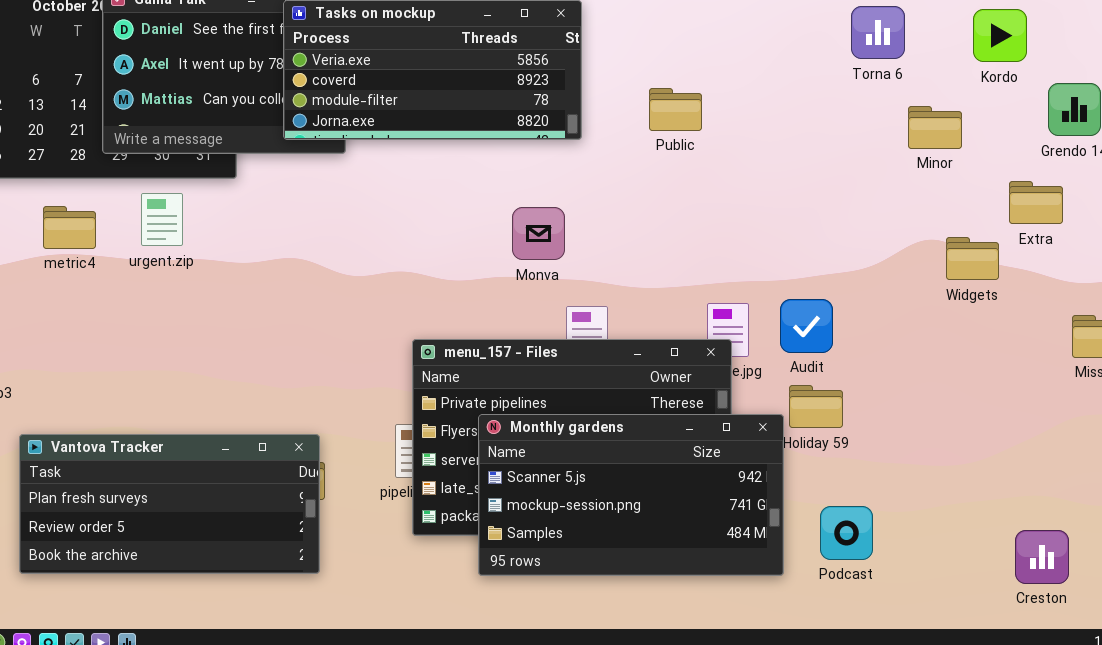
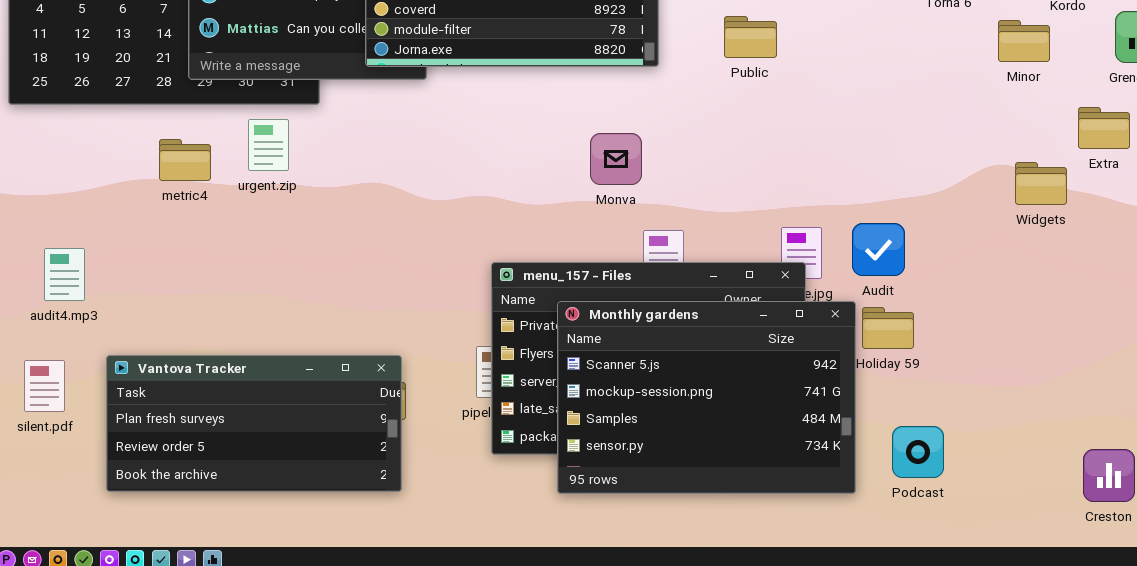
Minor: [908,106,962,149] -> [998,20,1050,62], moved
urgent.zip: [141,193,183,246] -> [248,119,289,171], moved
metric4: [43,206,96,249] -> [159,139,211,181], moved
Monthly gardens: [478,414,784,576] -> [557,301,856,494], resized

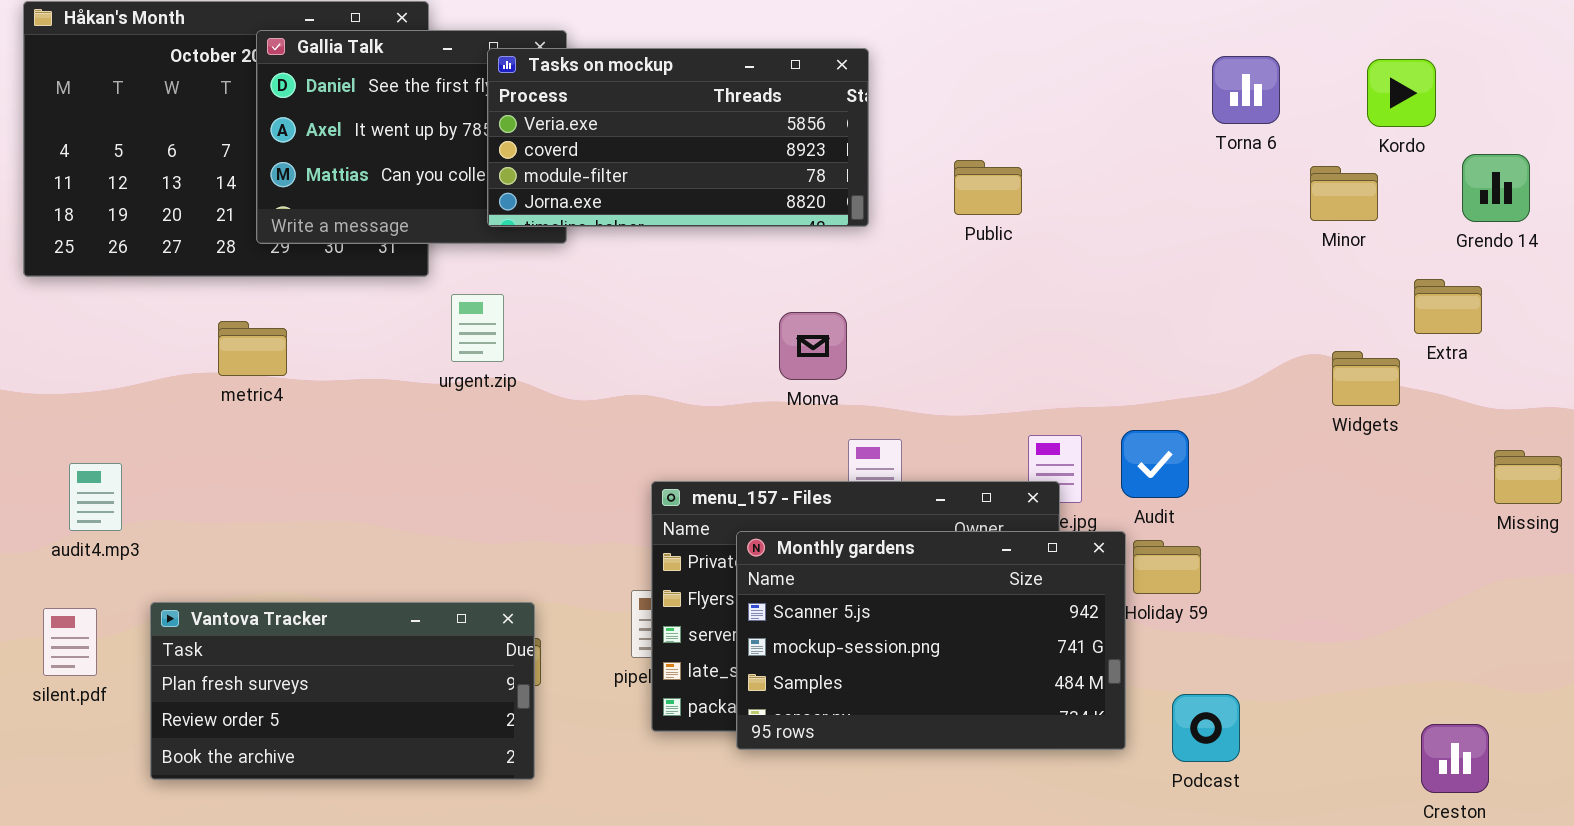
urgent.zip: [248,119,289,171] -> [451,294,504,362], moved
Monthly gardens: [557,301,856,494] -> [736,531,1126,750], resized

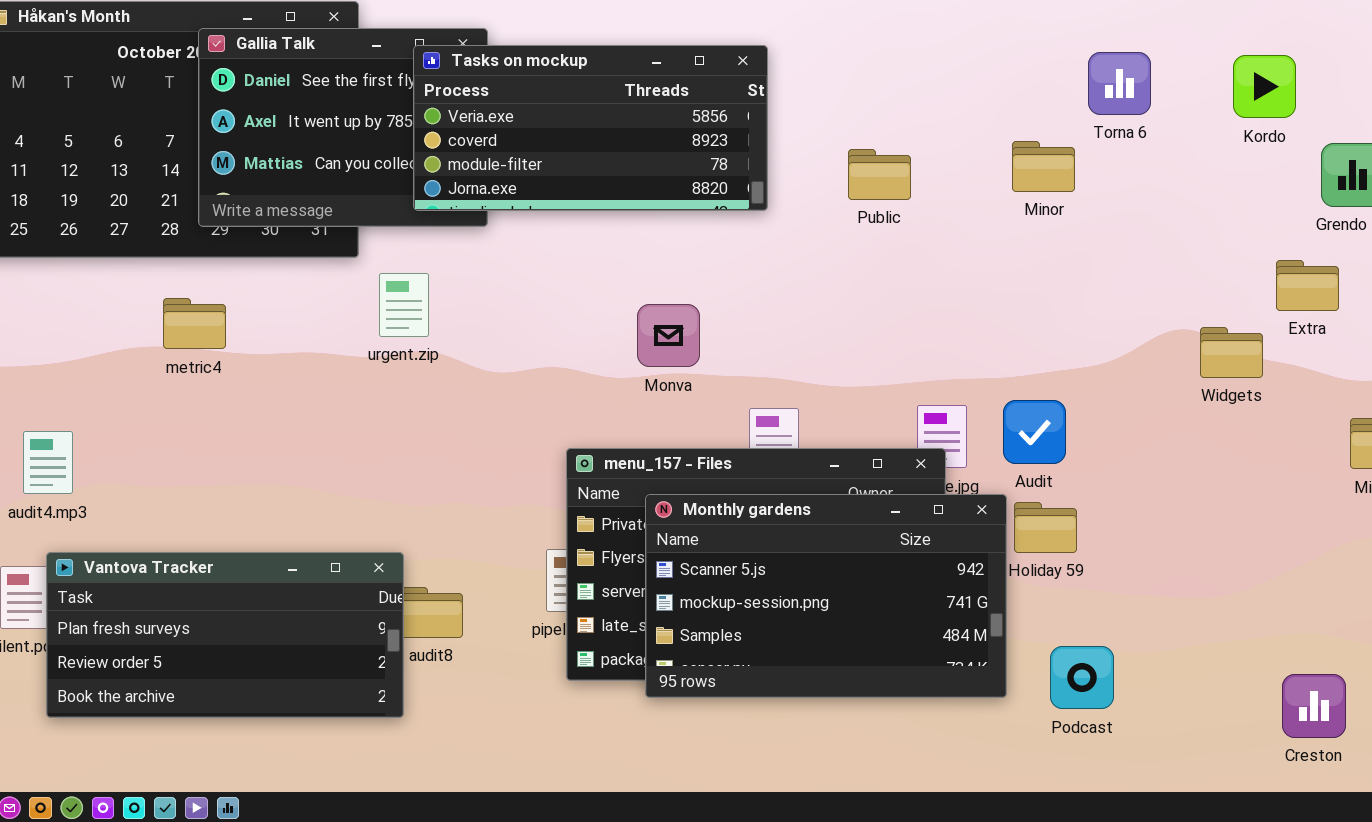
Minor: [1310,166,1378,221] -> [1012,141,1075,192], moved
Monva: [779,312,847,380] -> [637,304,700,367], moved
Vantova Tracker: [150,602,535,780] -> [46,552,404,718], moved

